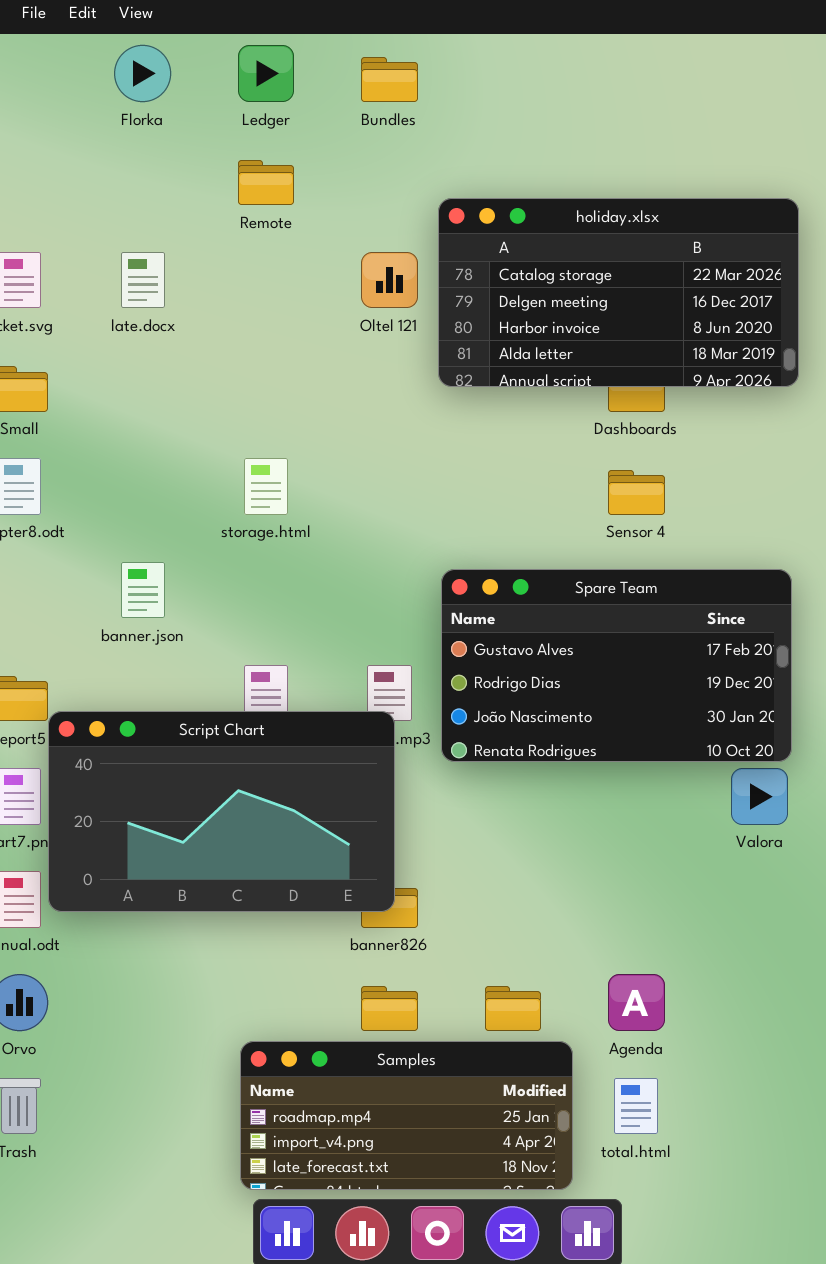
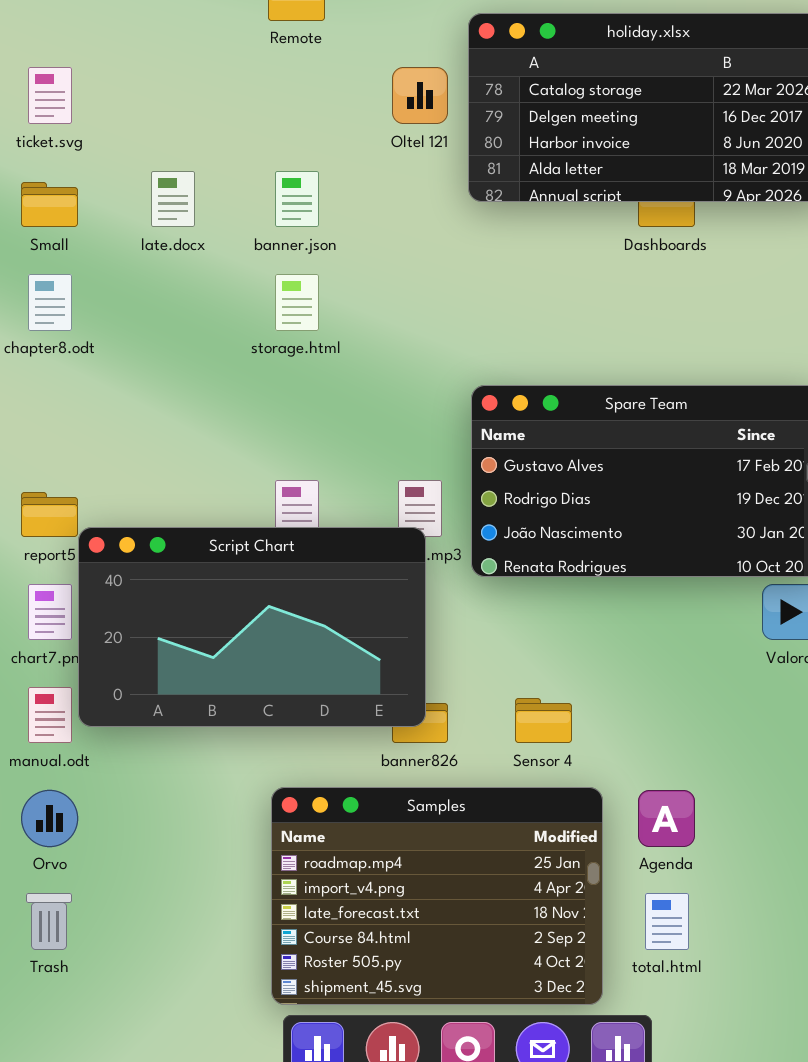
late.docx: [121,252,165,308] -> [151,171,195,227], moved
Sensor 4: [608,470,665,515] -> [515,698,572,743], moved
banner.json: [121,562,165,618] -> [275,171,319,227], moved
Samples: [240,1041,573,1190] -> [271,787,603,1005], resized

